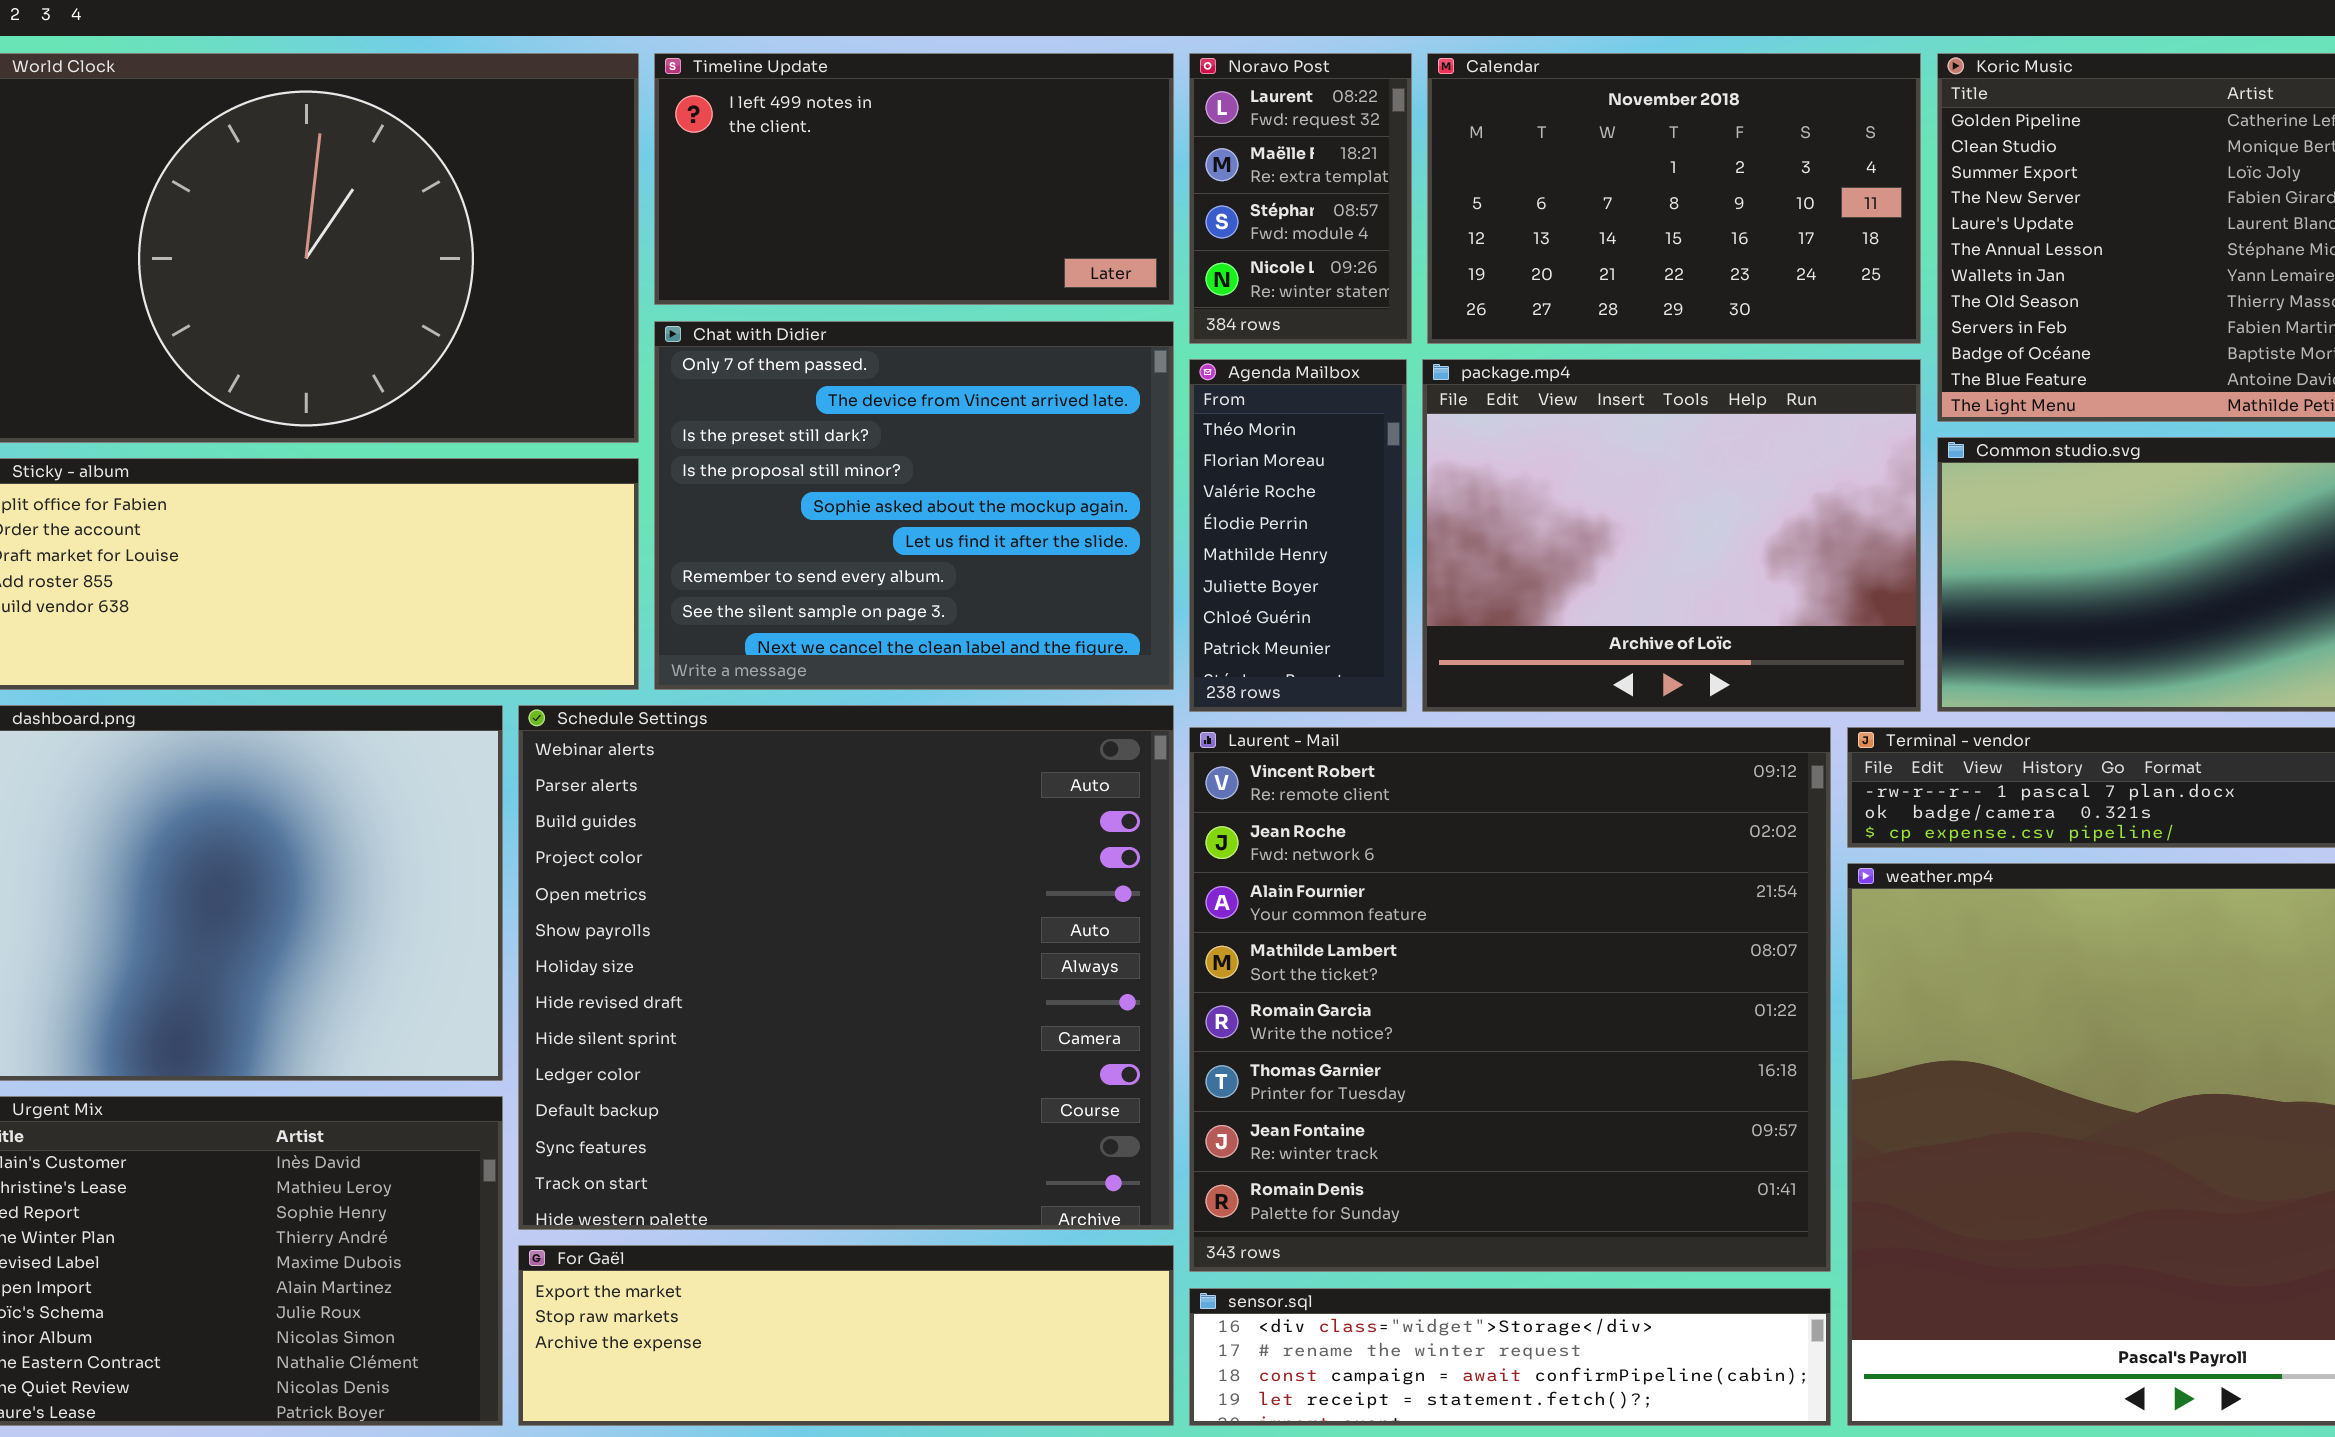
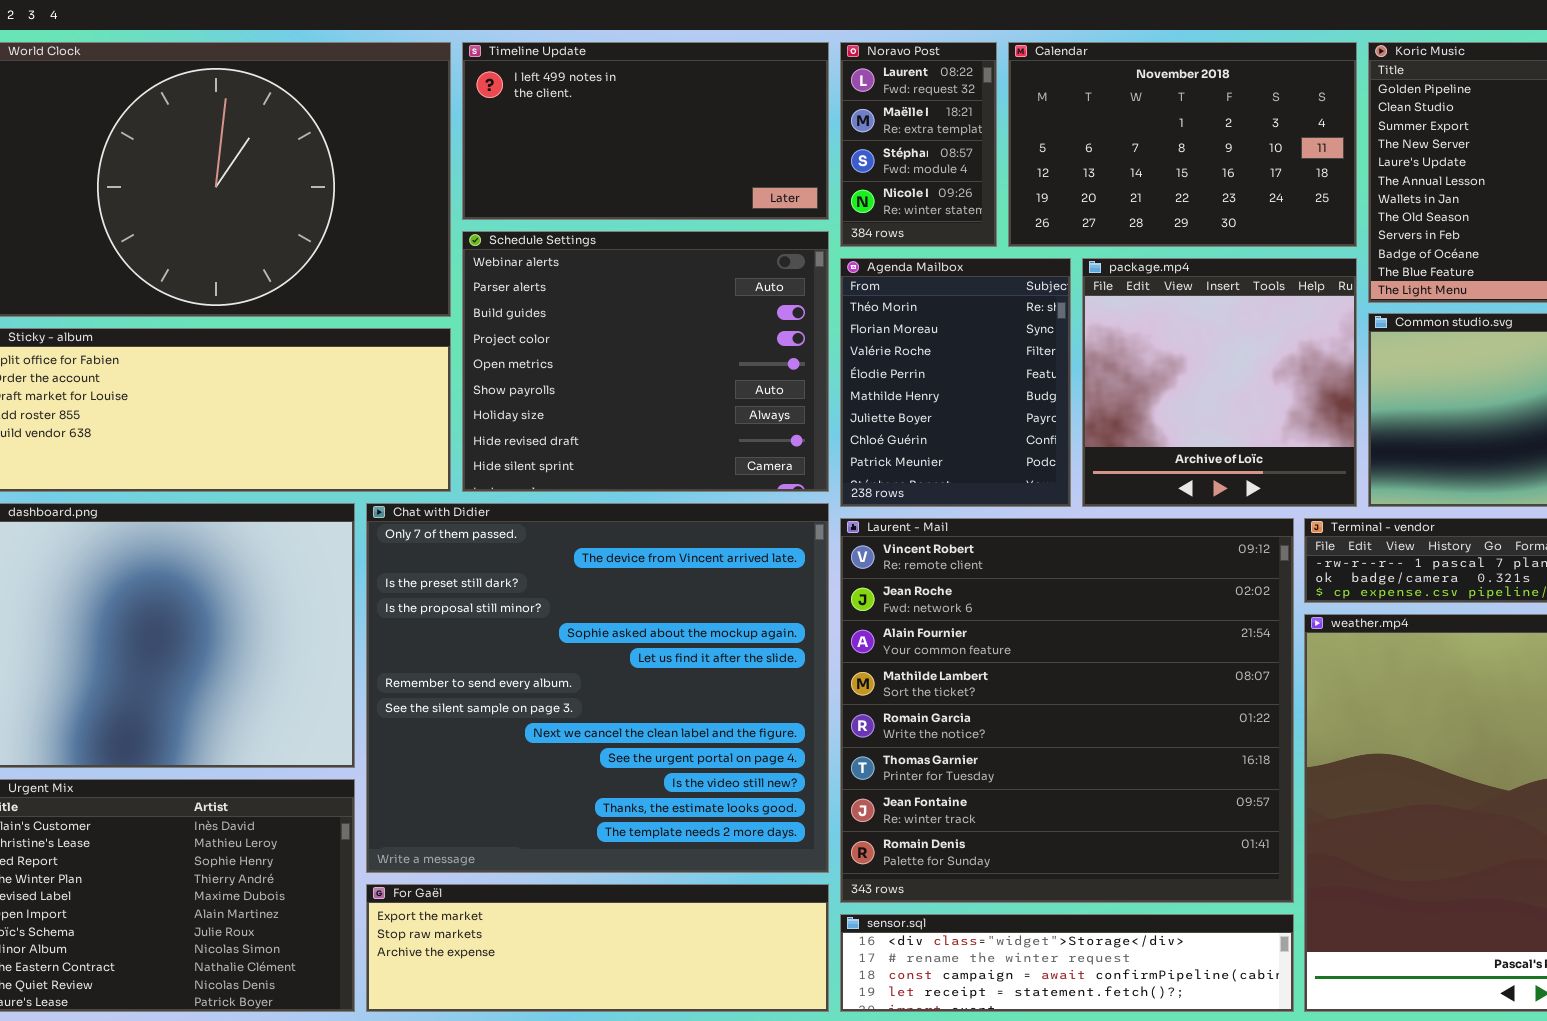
Chat with Didier: [654,321,1174,690] -> [366,503,829,873], moved, resized
Agenda Mailbox: [1189,359,1407,712] -> [840,258,1071,507], resized
package.mp4: [1422,359,1921,712] -> [1082,258,1357,507], resized
Schedule Settings: [518,705,1174,1230] -> [462,231,829,492], moved, resized

